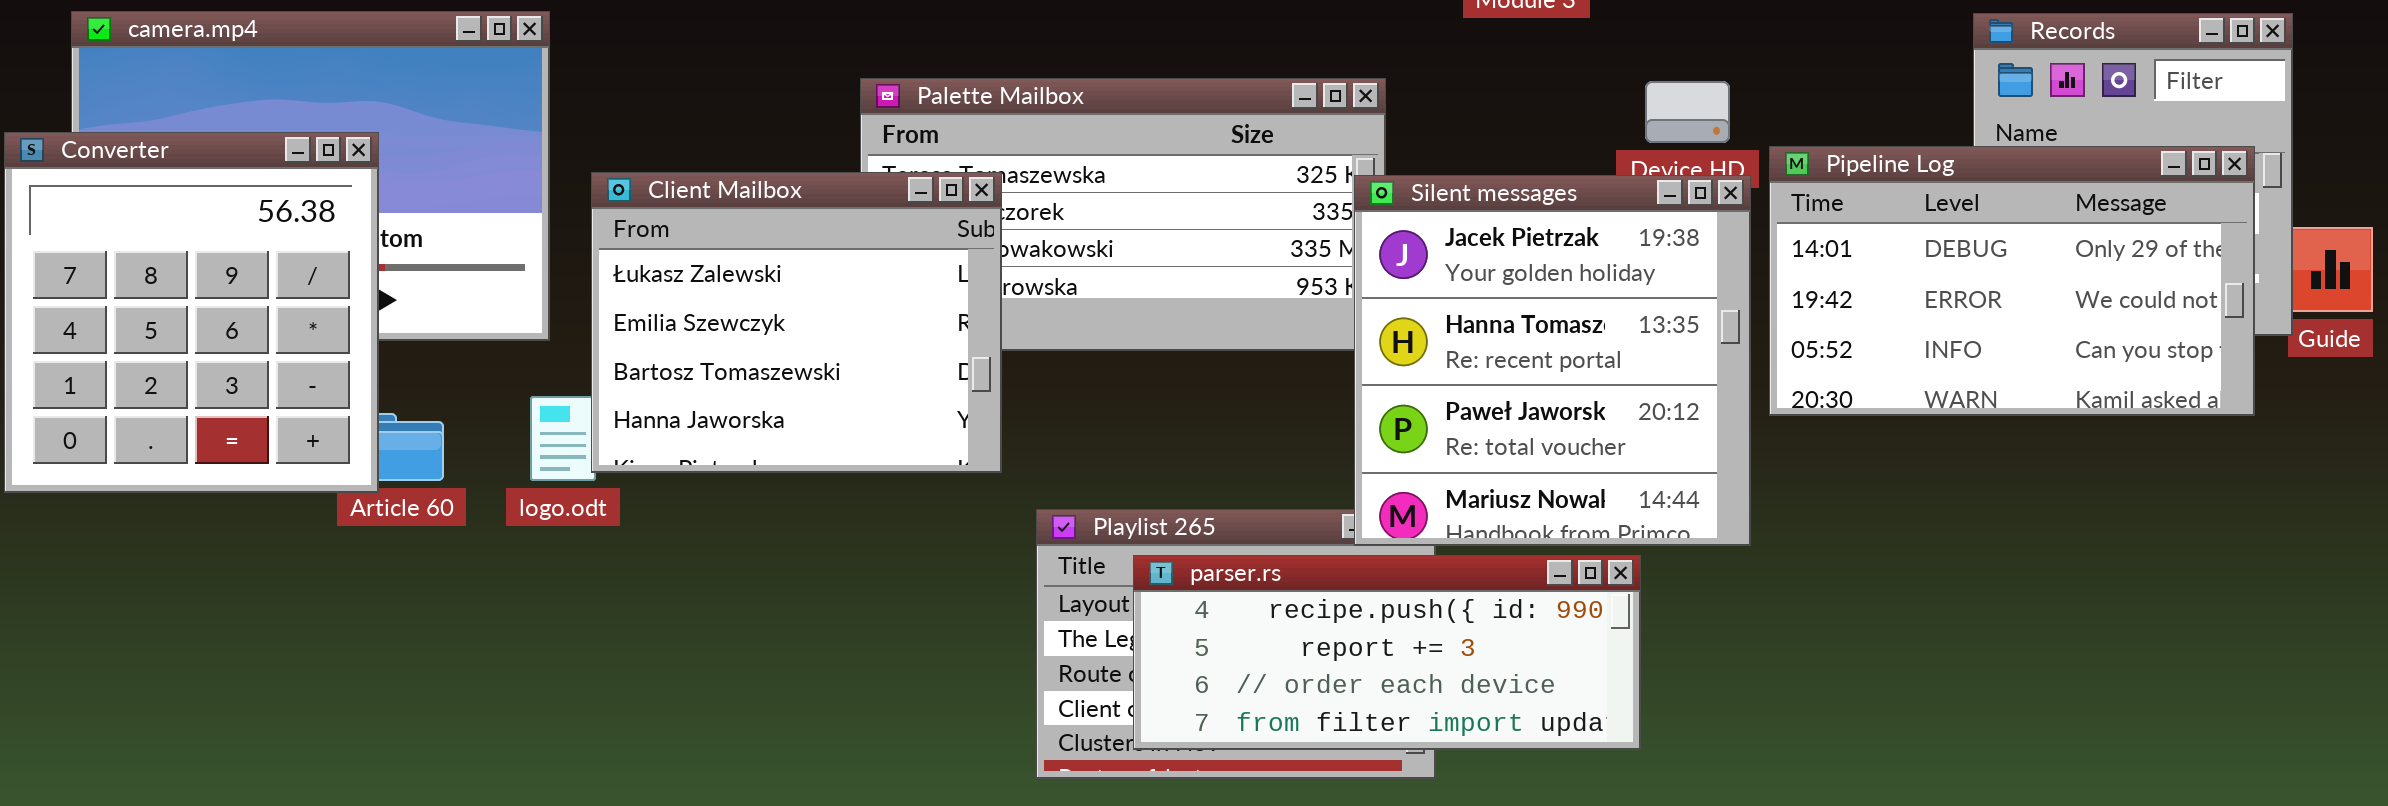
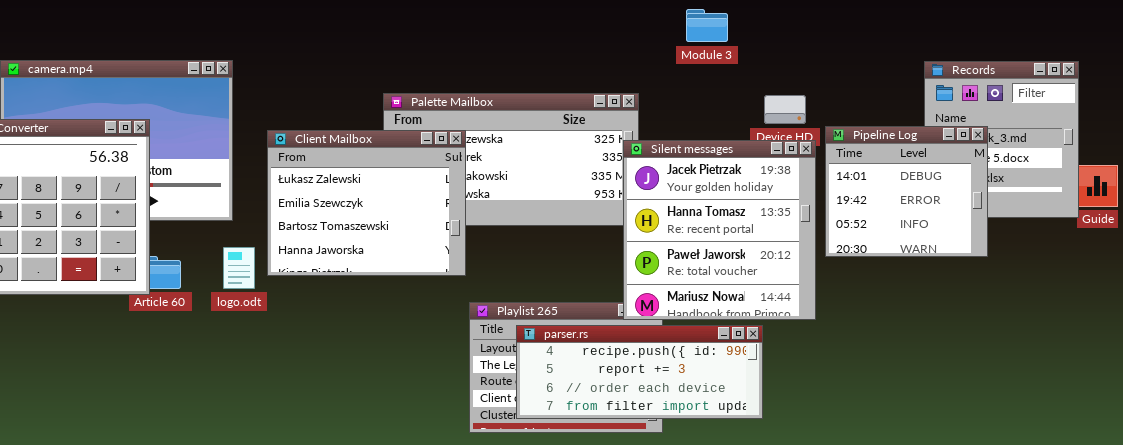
Pipeline Log: [1769,146,2255,416] -> [825,126,988,257], resized
Client Mailbox: [591,172,1002,473] -> [267,130,466,276], moved

